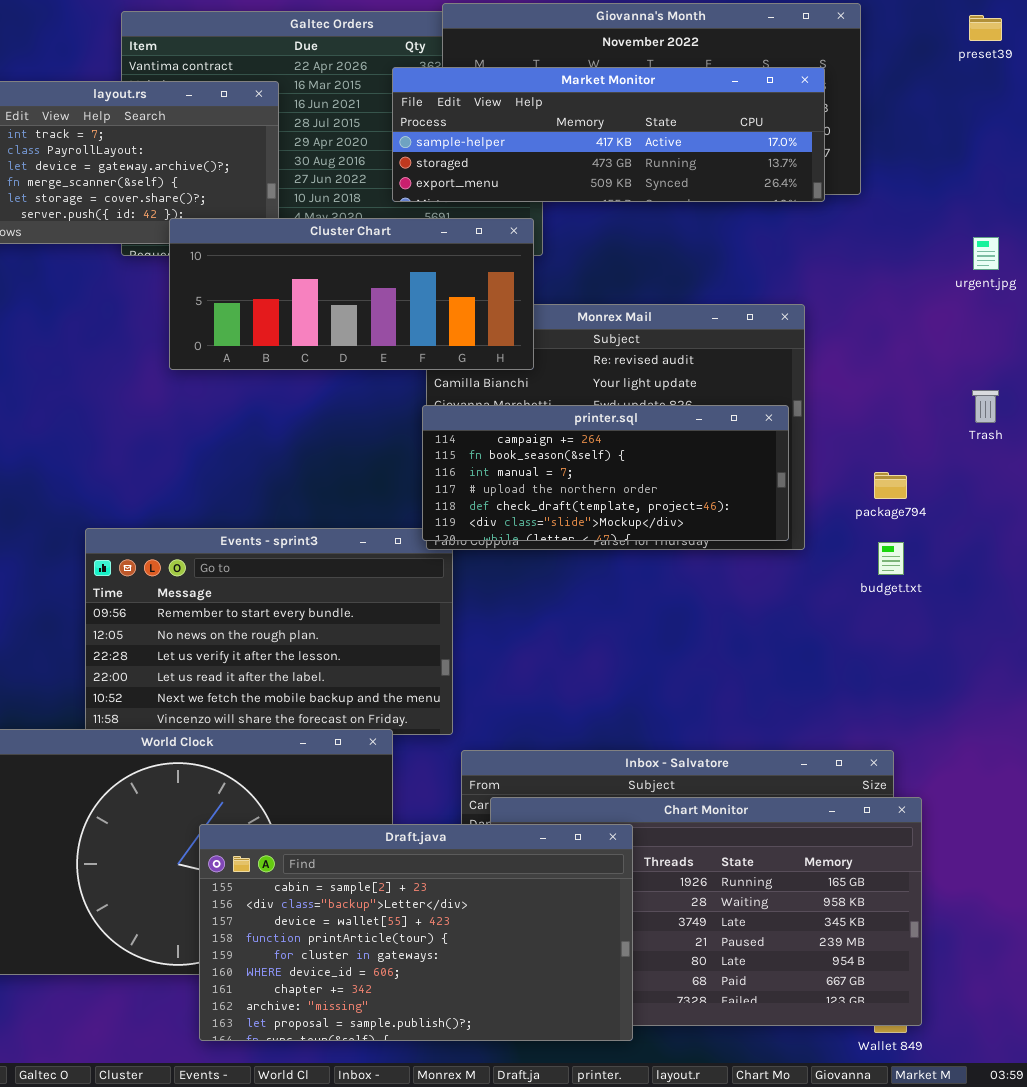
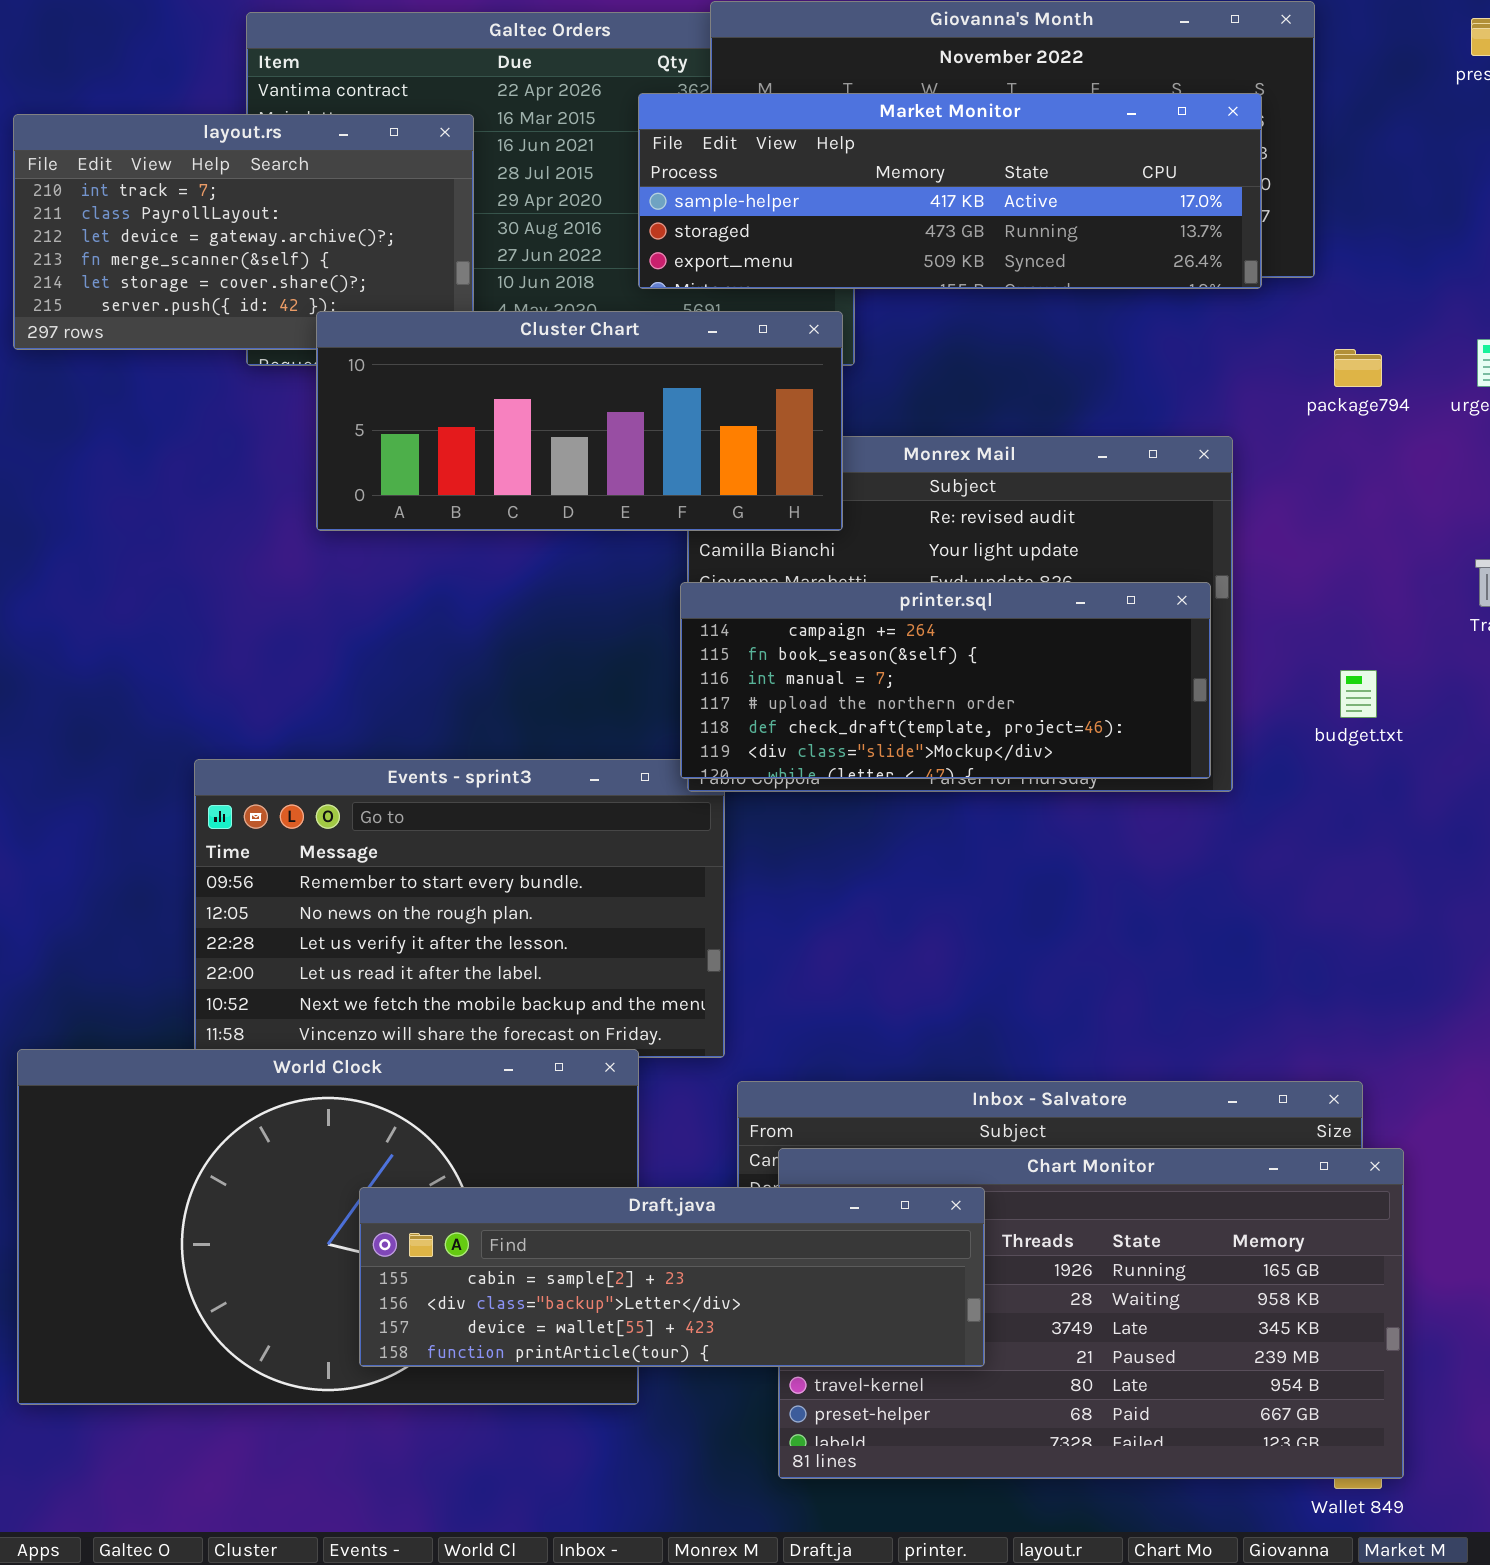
package794: [874,472,907,499] -> [1334,349,1382,387], moved
budget.txt: [878,542,904,575] -> [1340,670,1377,718], moved
Draft.java: [199,824,633,1041] -> [359,1187,985,1367], resized

